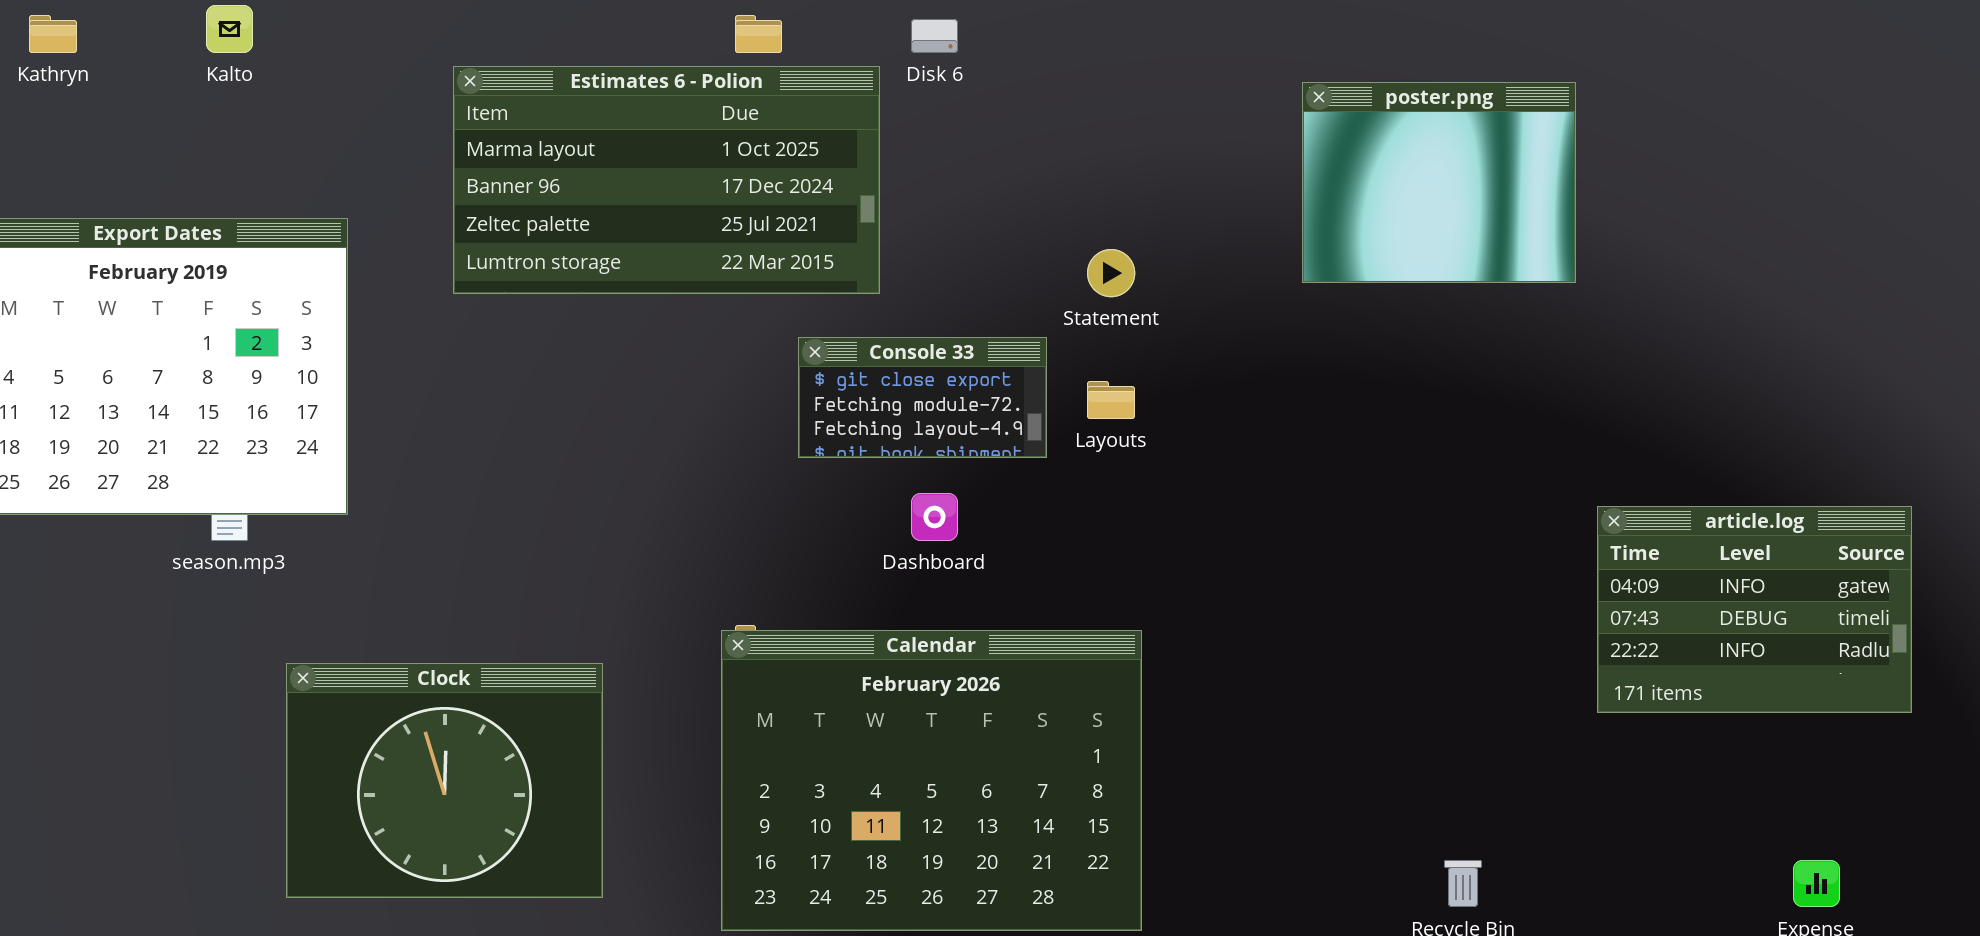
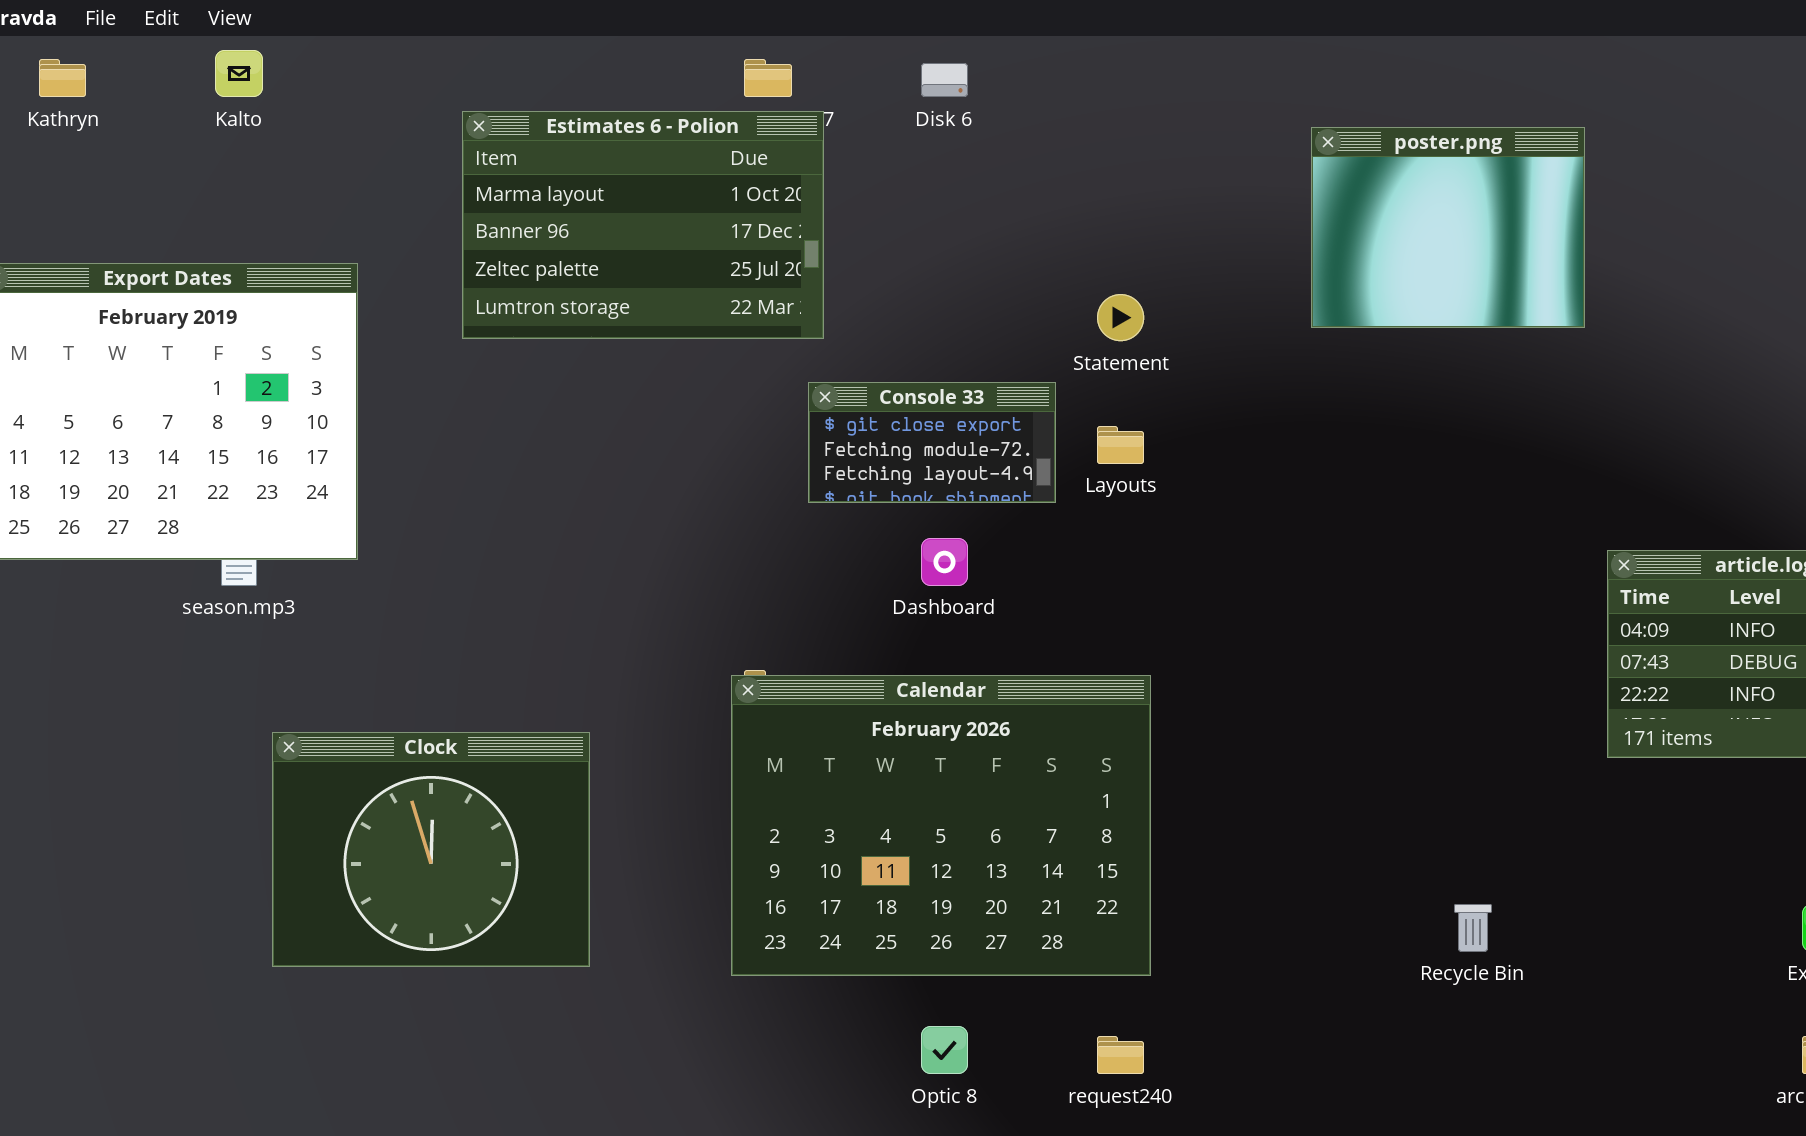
Estimates 6 - Polion: [453,66,880,294] -> [462,111,824,339], resized
Clock: [286,663,603,898] -> [272,732,590,967], moved

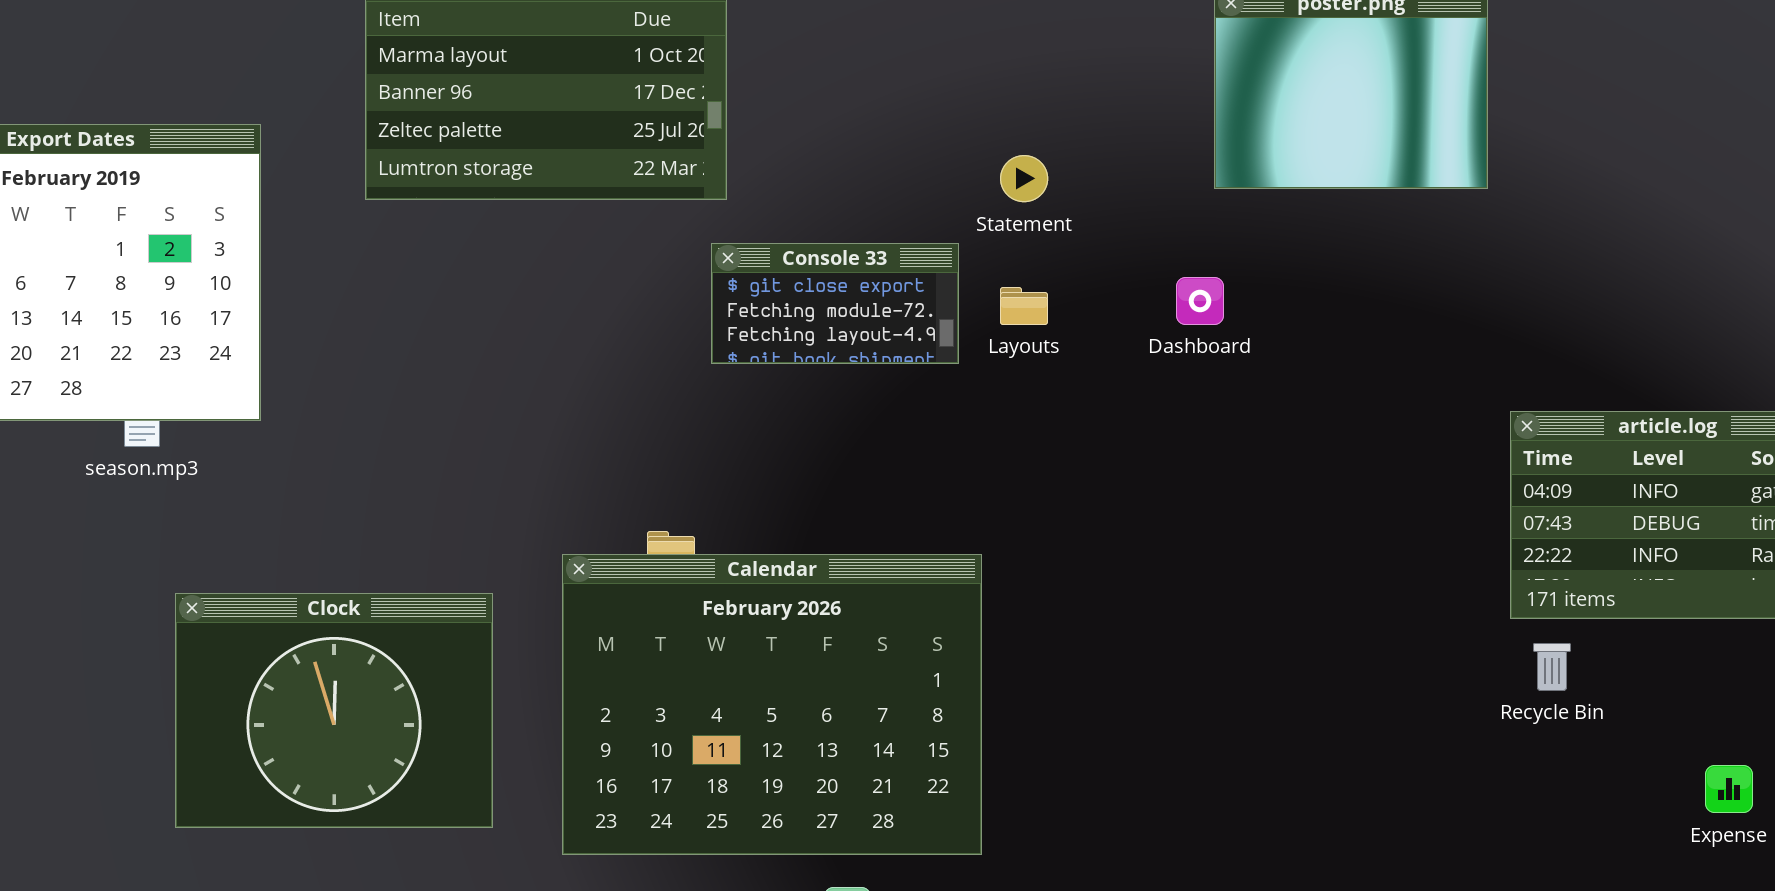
Dashboard: [921,538,968,586] -> [1176,277,1224,325], moved
Calendar: [731,675,1151,976] -> [562,554,982,855], moved
Recycle Bin: [1454,904,1492,952] -> [1533,643,1571,691], moved

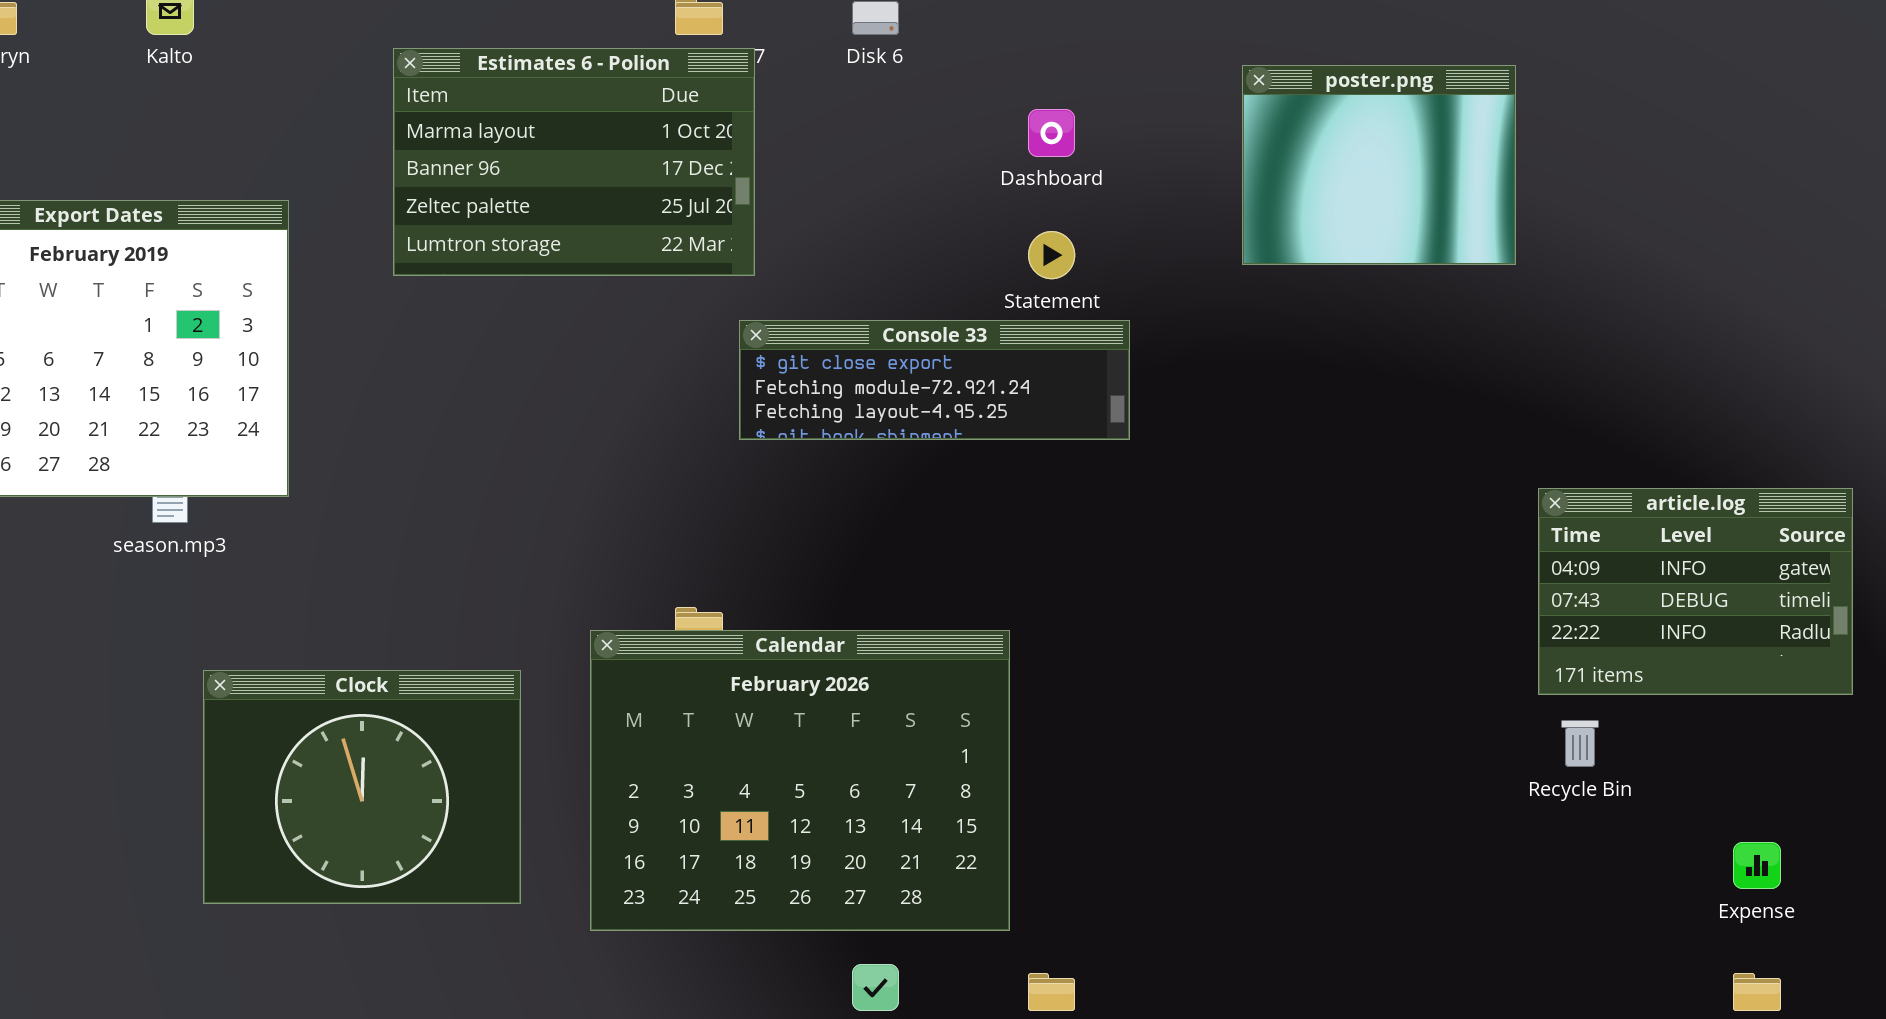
Console 33: [711,243,959,364] -> [739,320,1130,440], resized
Dashboard: [1176,277,1224,325] -> [1028,109,1075,157], moved

